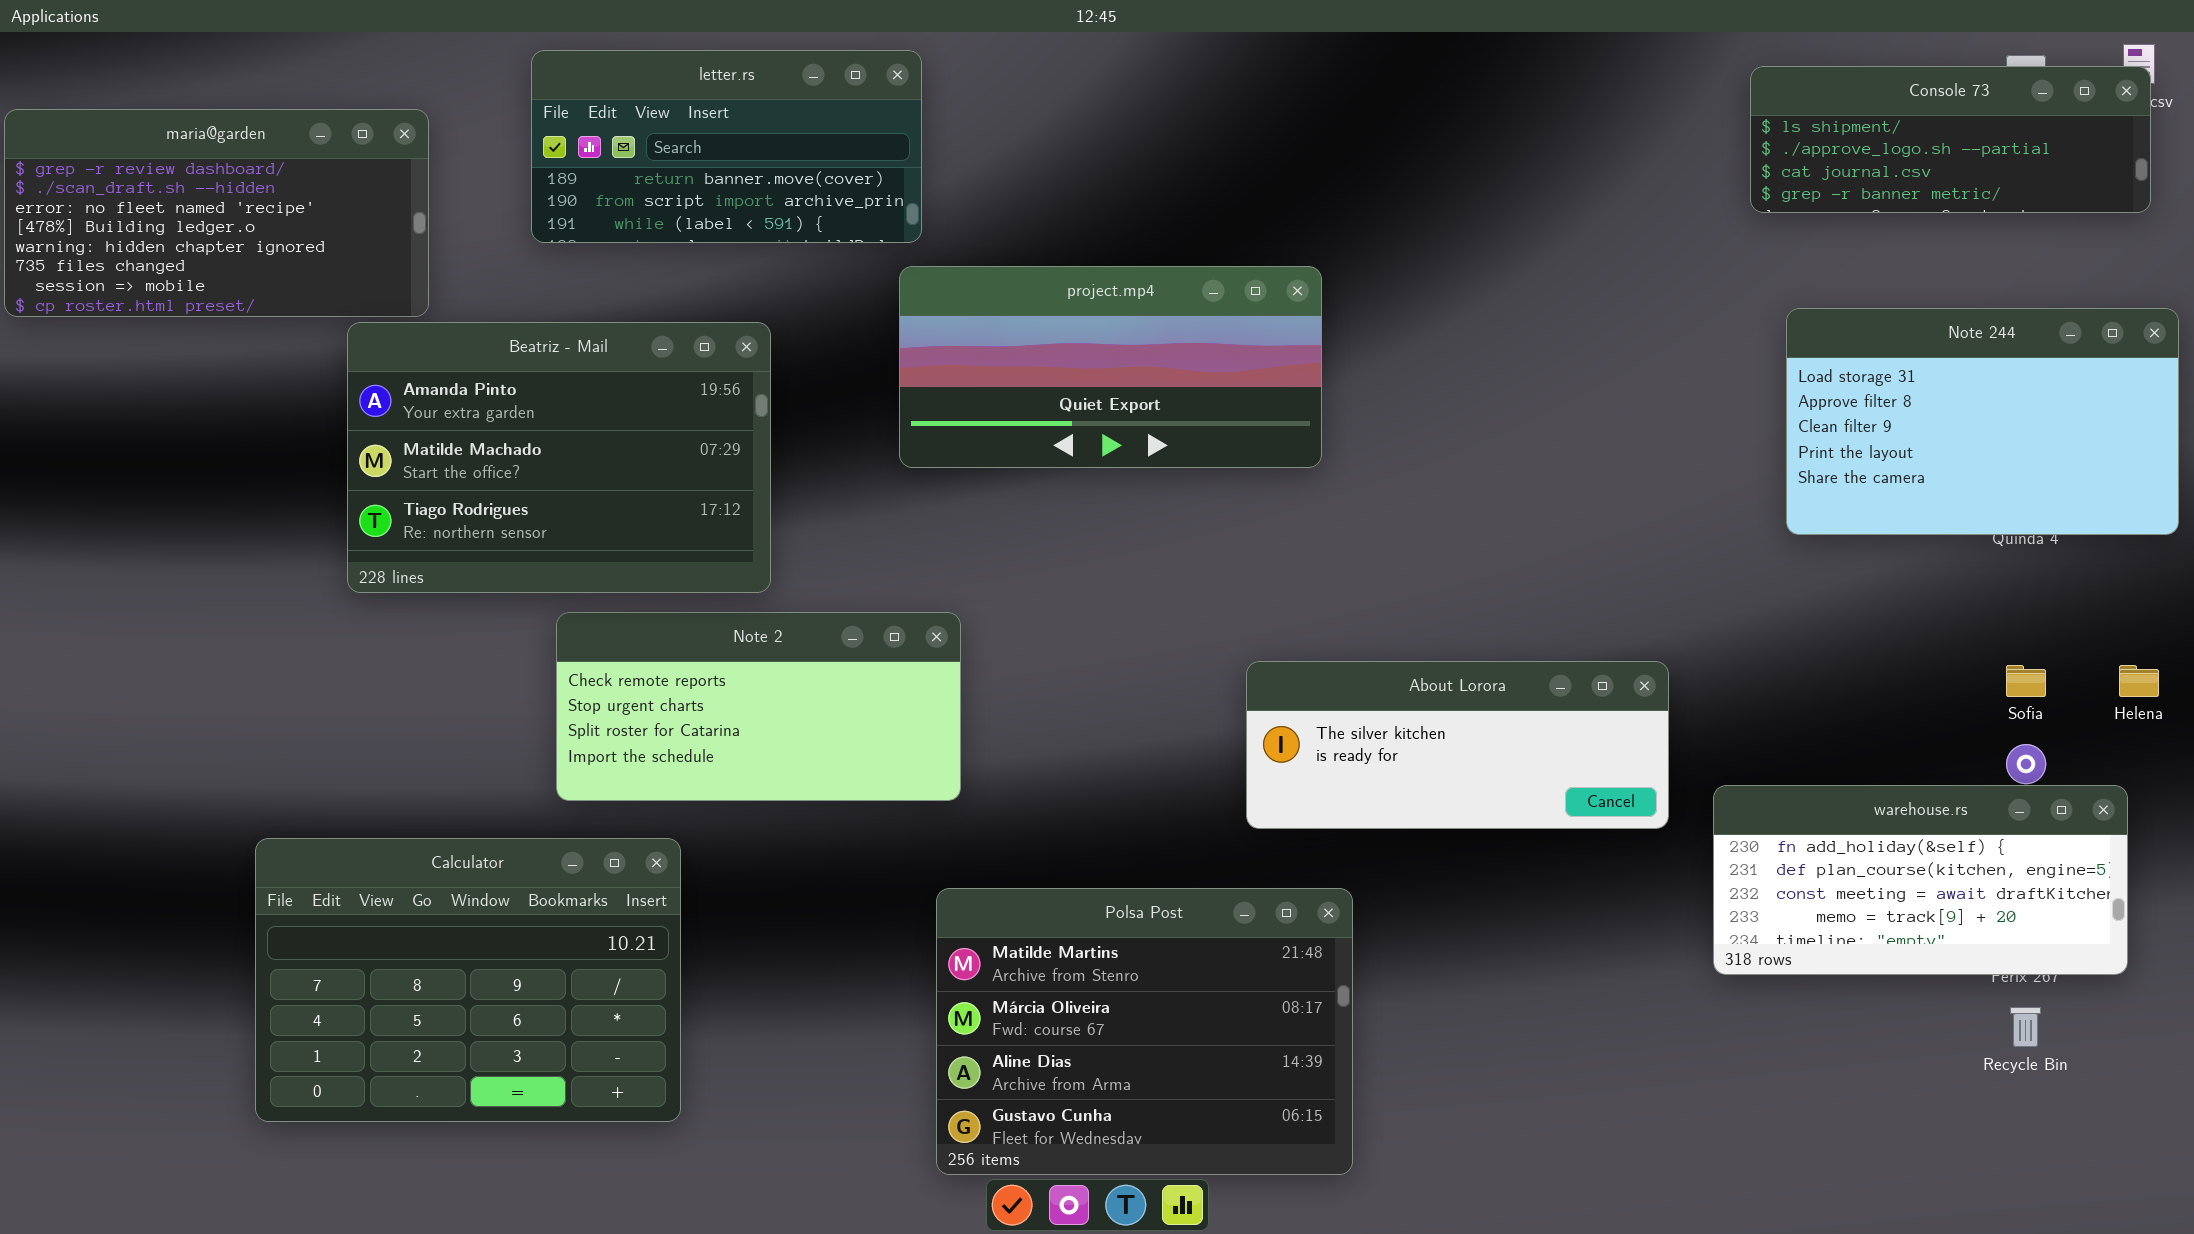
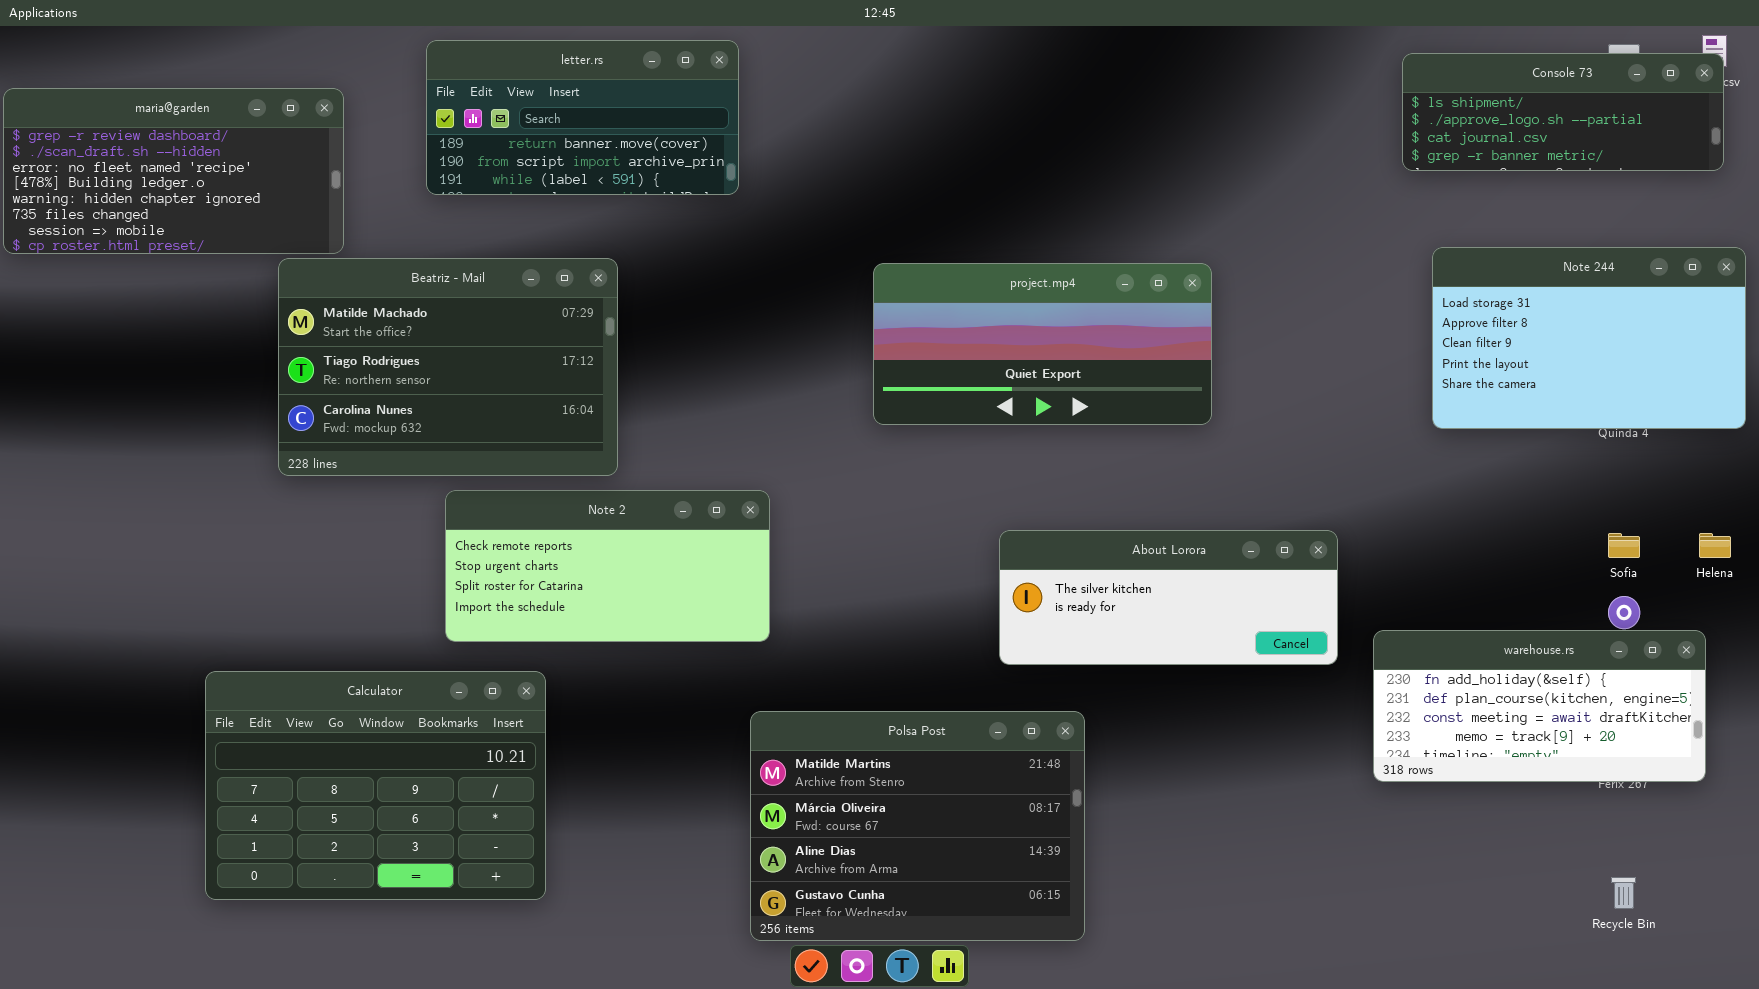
project.mp4: [899,266,1322,468] -> [873,263,1212,425], moved
Beatriz - Mail: [347,322,771,593] -> [278,258,618,476], scrolled down 1 row
Recycle Bin: [2010,1007,2041,1047] -> [1611,877,1636,909], moved

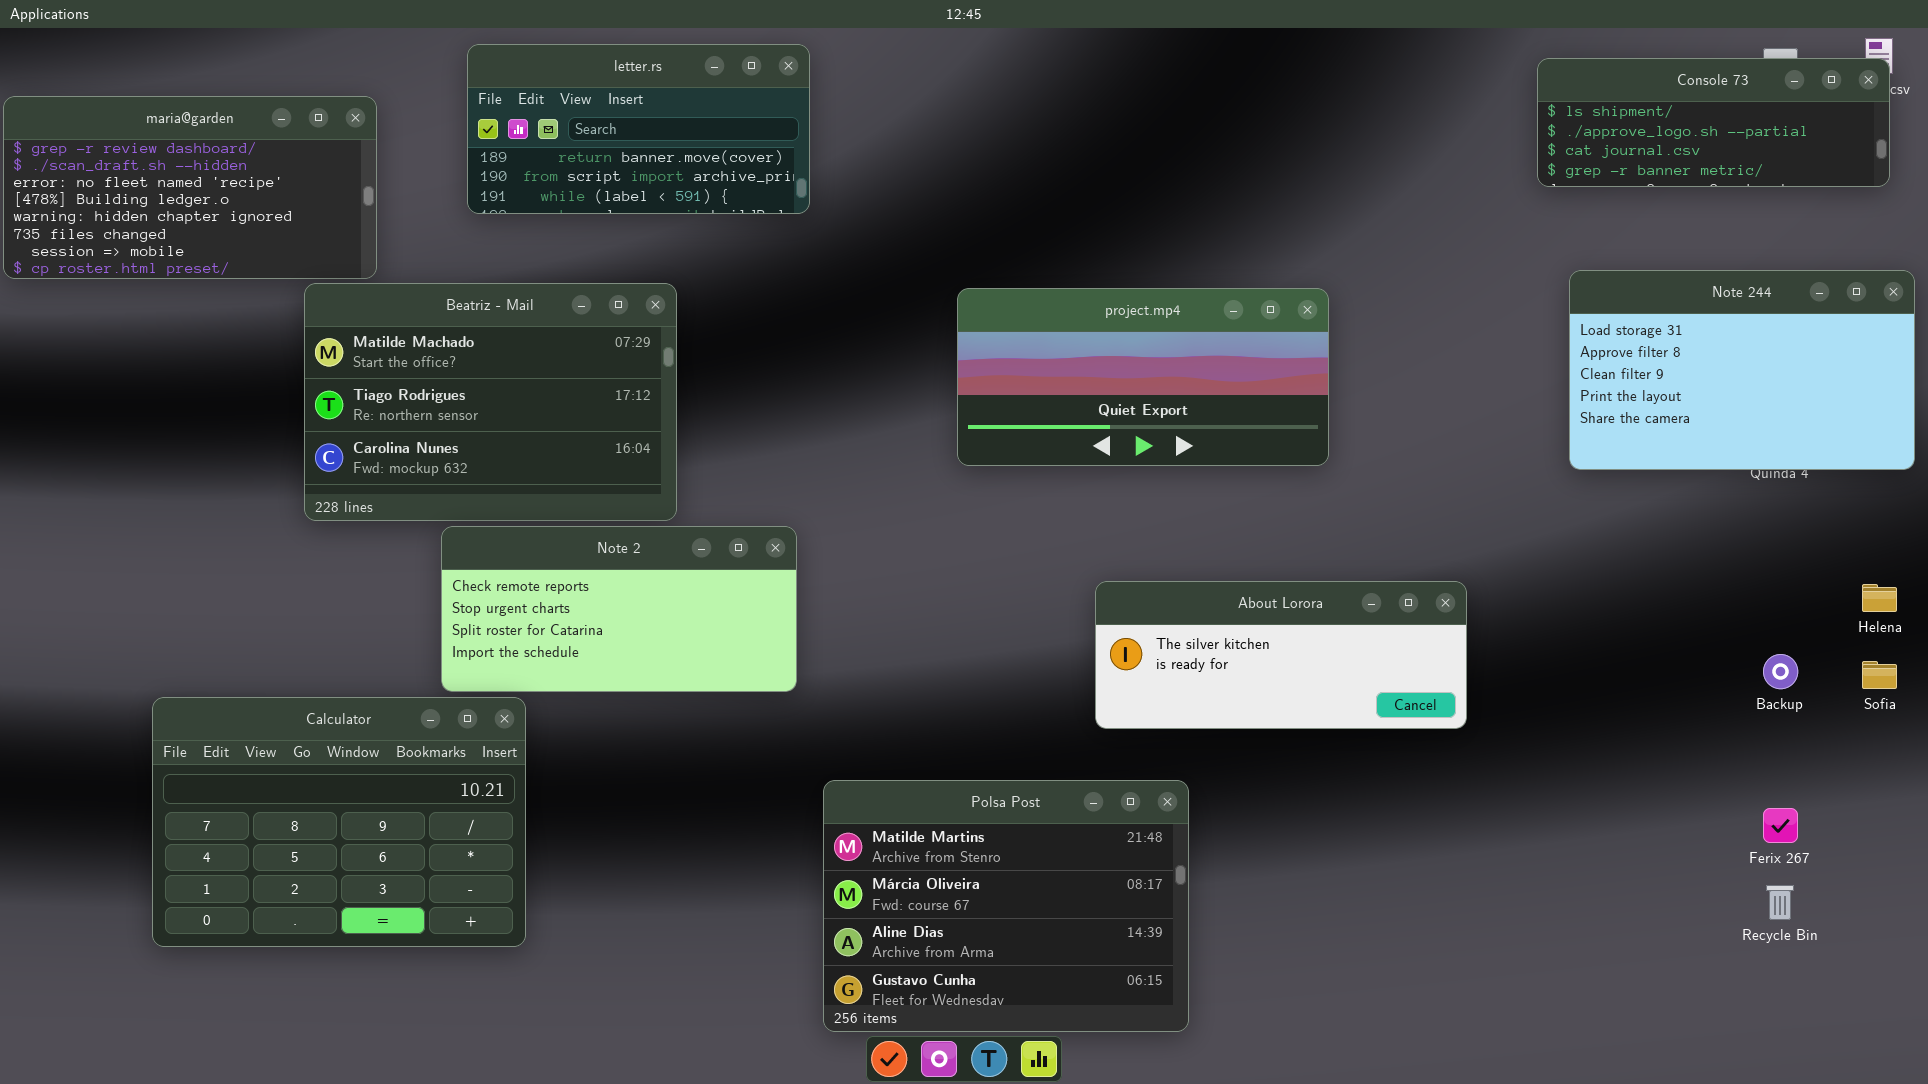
Note 2: [445,490,770,642] -> [441,526,797,692], moved
Sofia: [1608,533,1640,558] -> [1862,661,1897,689], moved
warehouse.rs: [1373,630,1706,782] -> none, closed
Calculator: [205,671,546,900] -> [152,697,526,947], moved
Recycle Bin: [1611,877,1636,909] -> [1766,885,1794,920], moved

